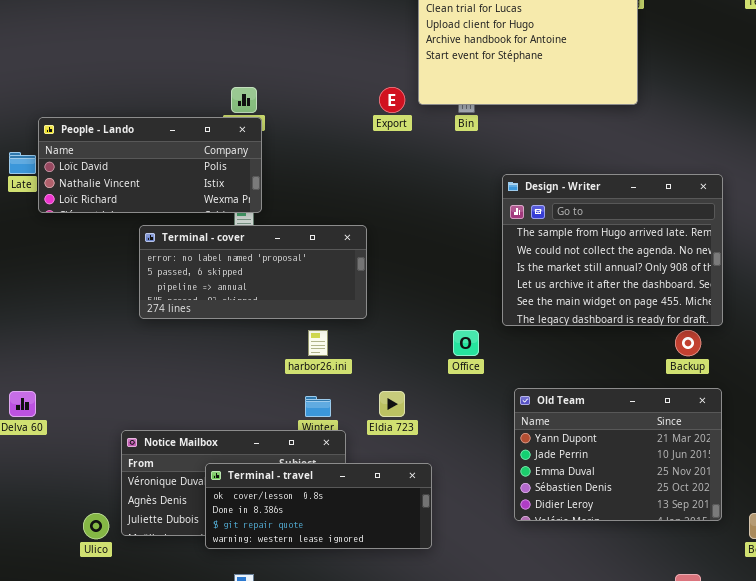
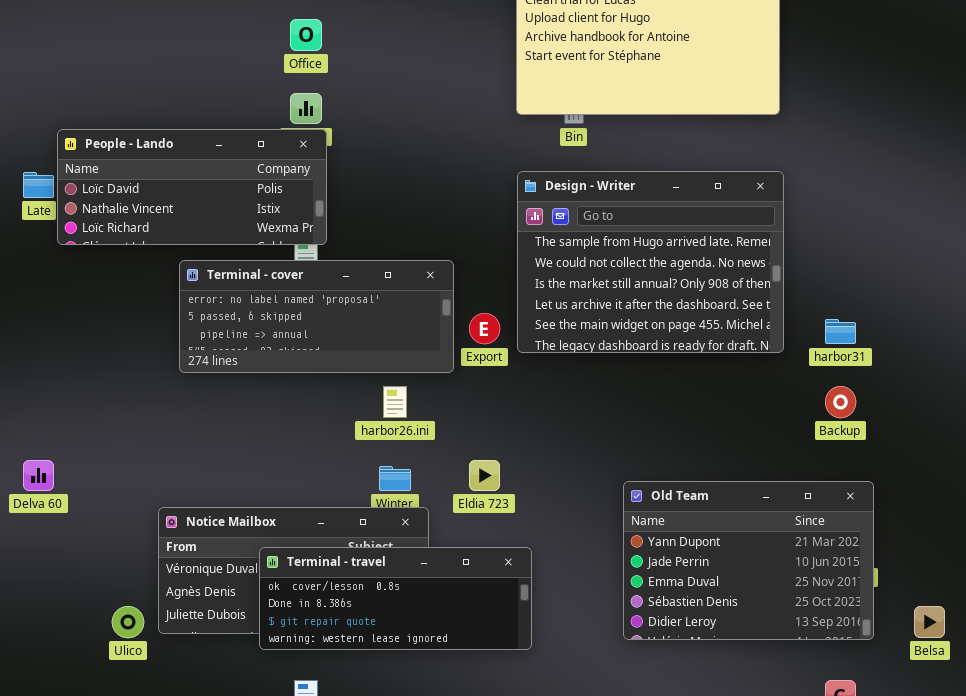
Export: [379,87,405,113] -> [469,313,500,344], moved
Design - Writer: [502,174,723,326] -> [517,171,784,353], moved
Office: [453,330,479,356] -> [290,19,322,51], moved
Old Team: [514,388,722,521] -> [623,481,874,640], moved

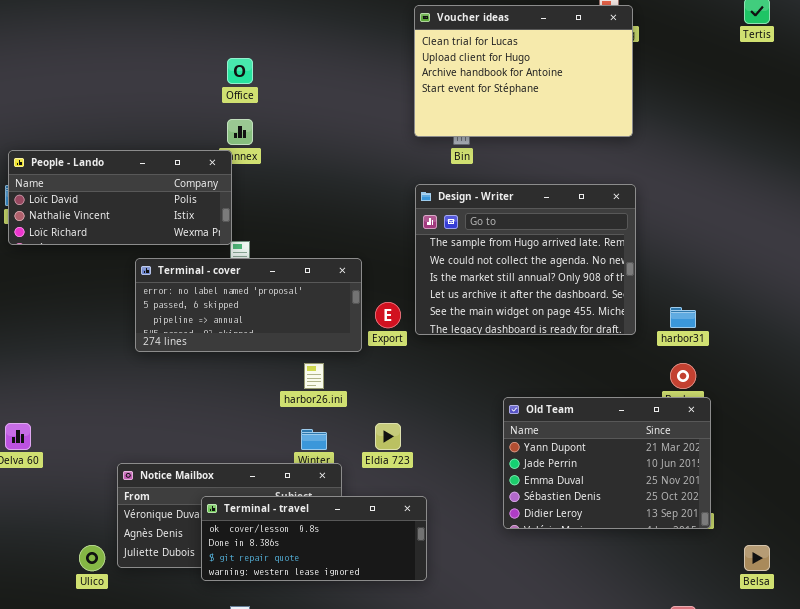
People - Lando: [57,129,327,245] -> [8,150,232,245], moved
Old Team: [623,481,874,640] -> [503,397,711,529], moved

